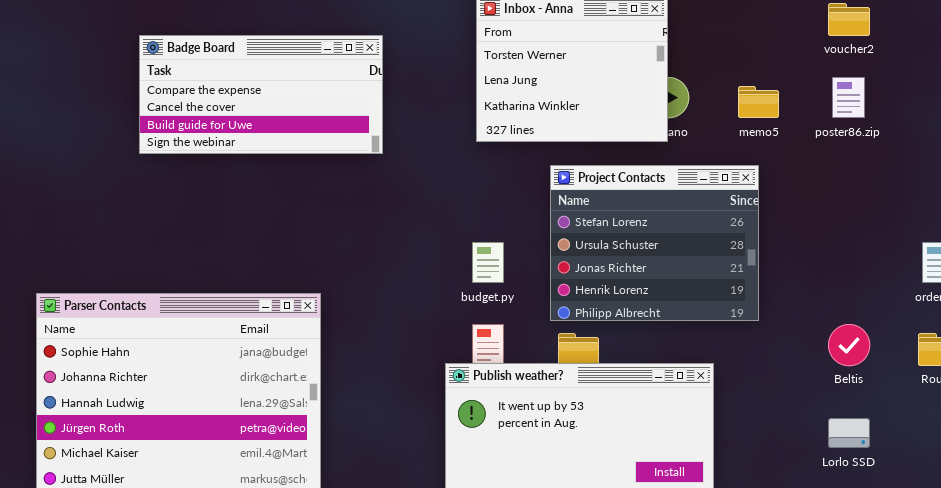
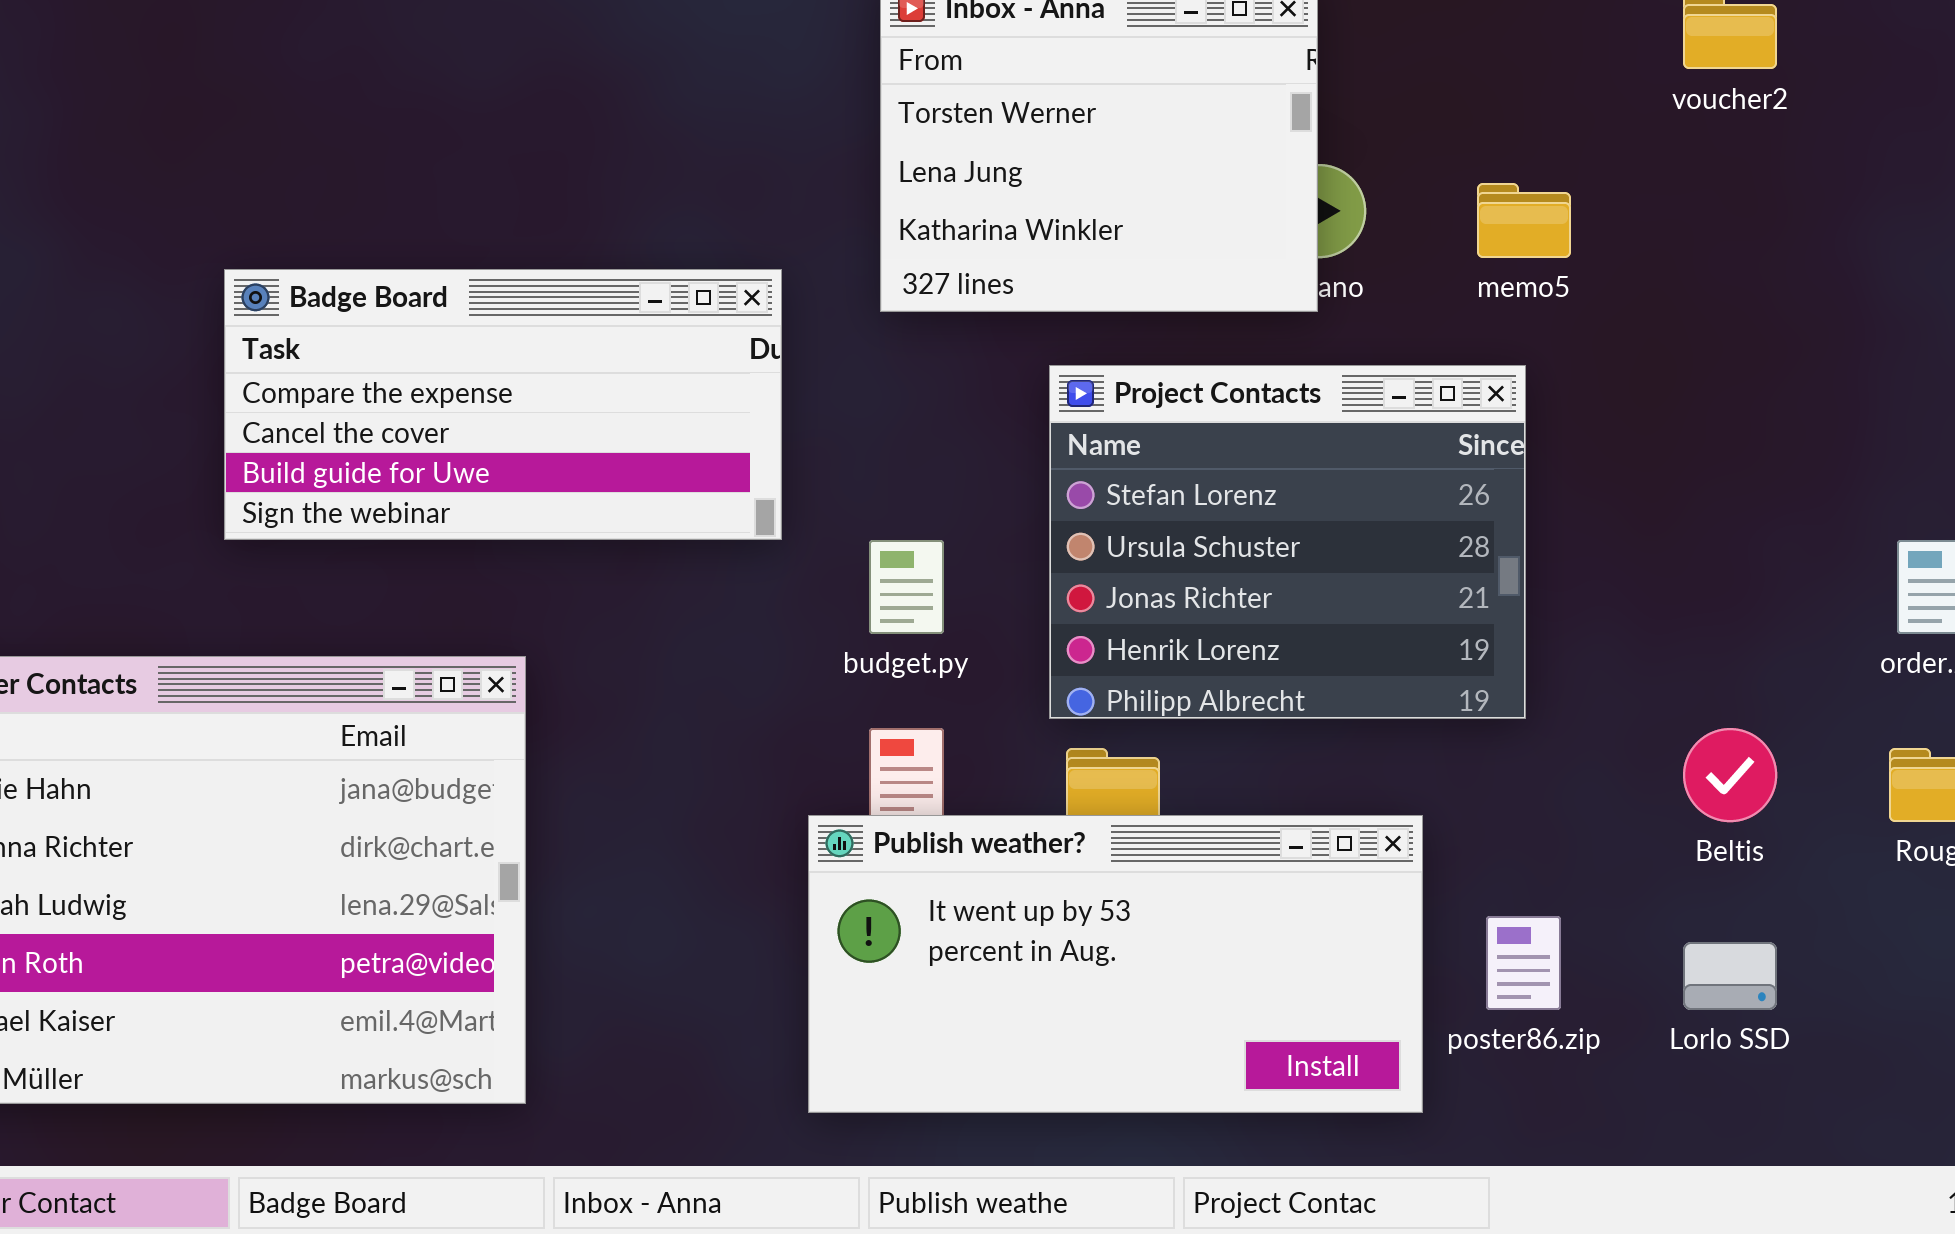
Badge Board: [139,35,383,154] -> [224,269,782,540], moved
poster86.zip: [832,77,865,118] -> [1486,916,1561,1010], moved

